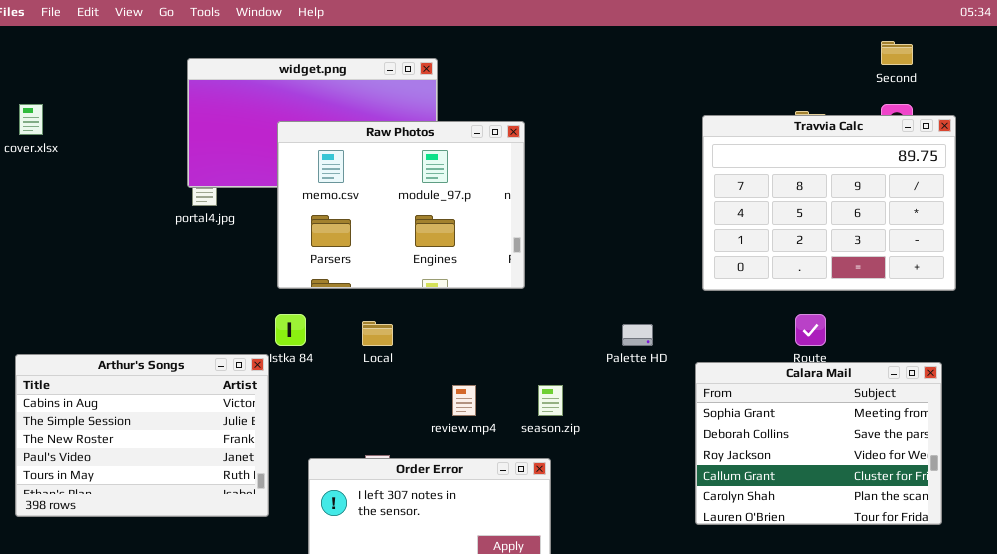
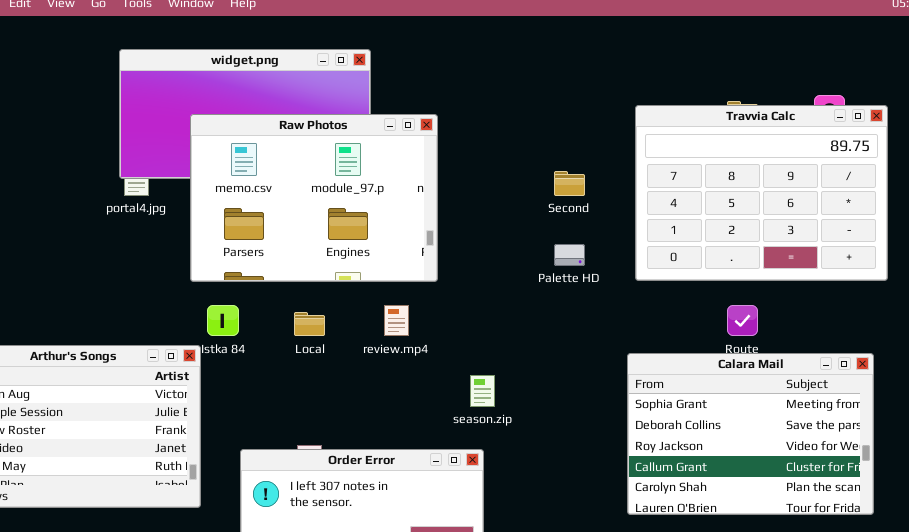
Second: [881,41,913,65] -> [554,171,585,196], moved
Raw Photos: [277,121,525,289] -> [190,114,438,282], moved
Palette HD: [622,324,653,346] -> [554,244,585,266], moved
review.mp4: [452,385,476,416] -> [384,305,409,336], moved

